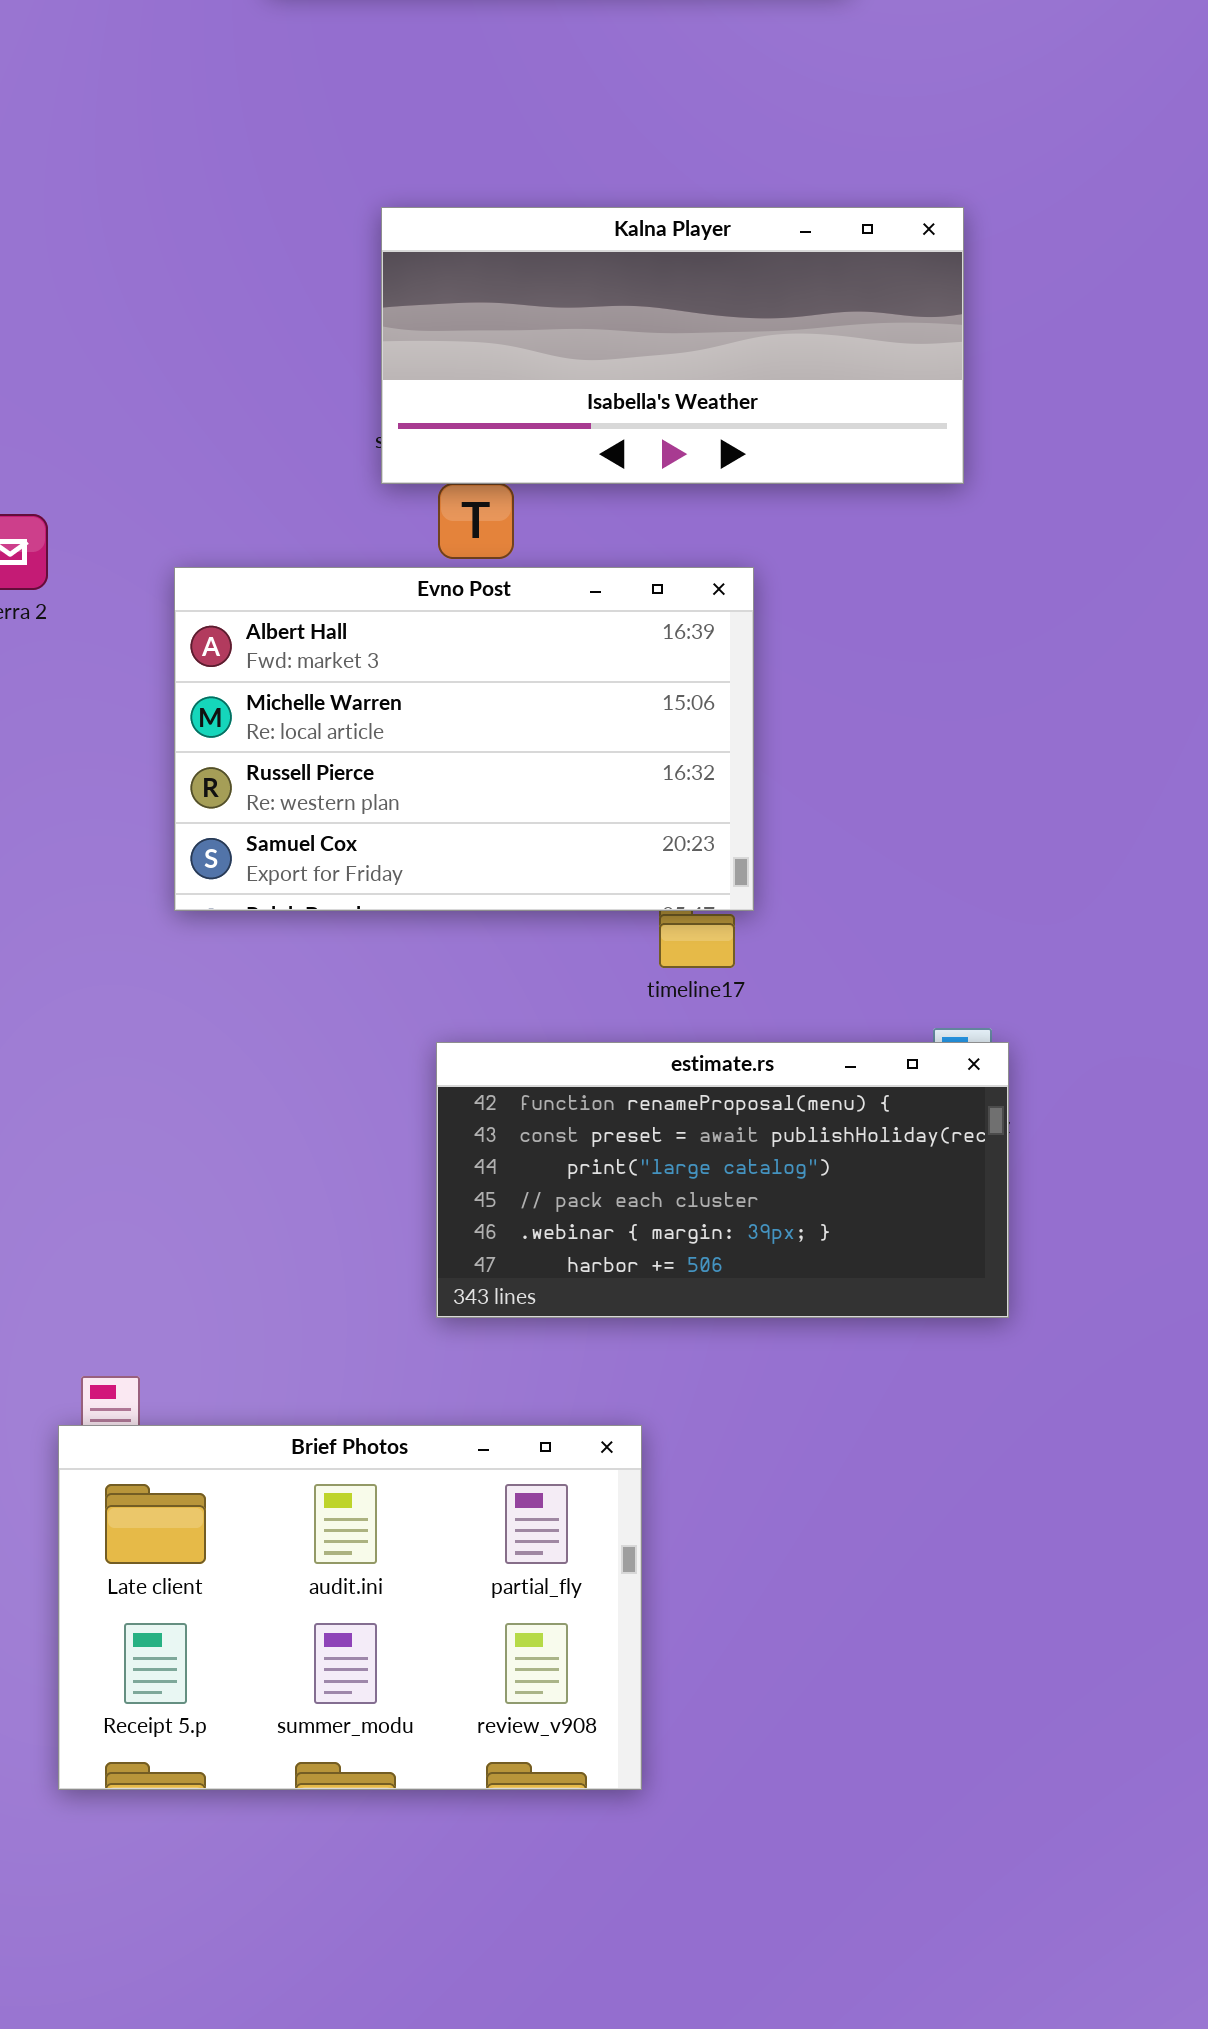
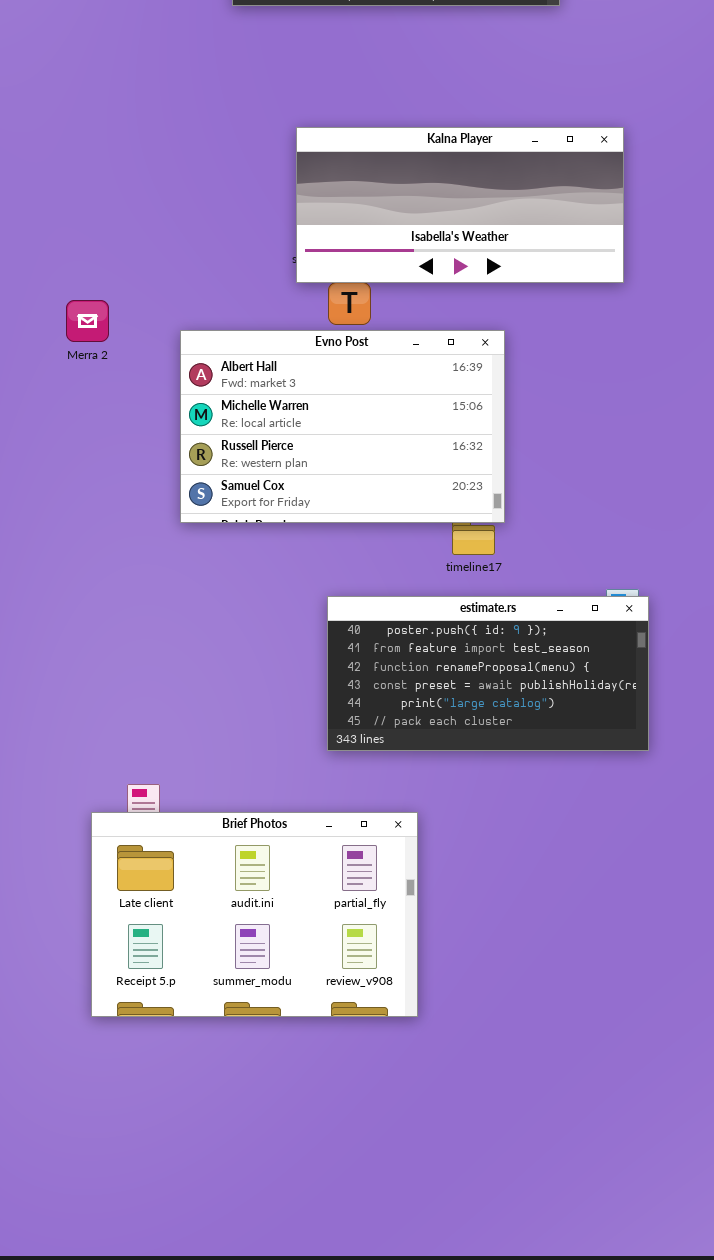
estimate.rs: [436,1042,1009,1318] -> [327,596,649,751], scrolled up 2 rows
Brief Photos: [58,1425,642,1790] -> [91,812,418,1017], moved

